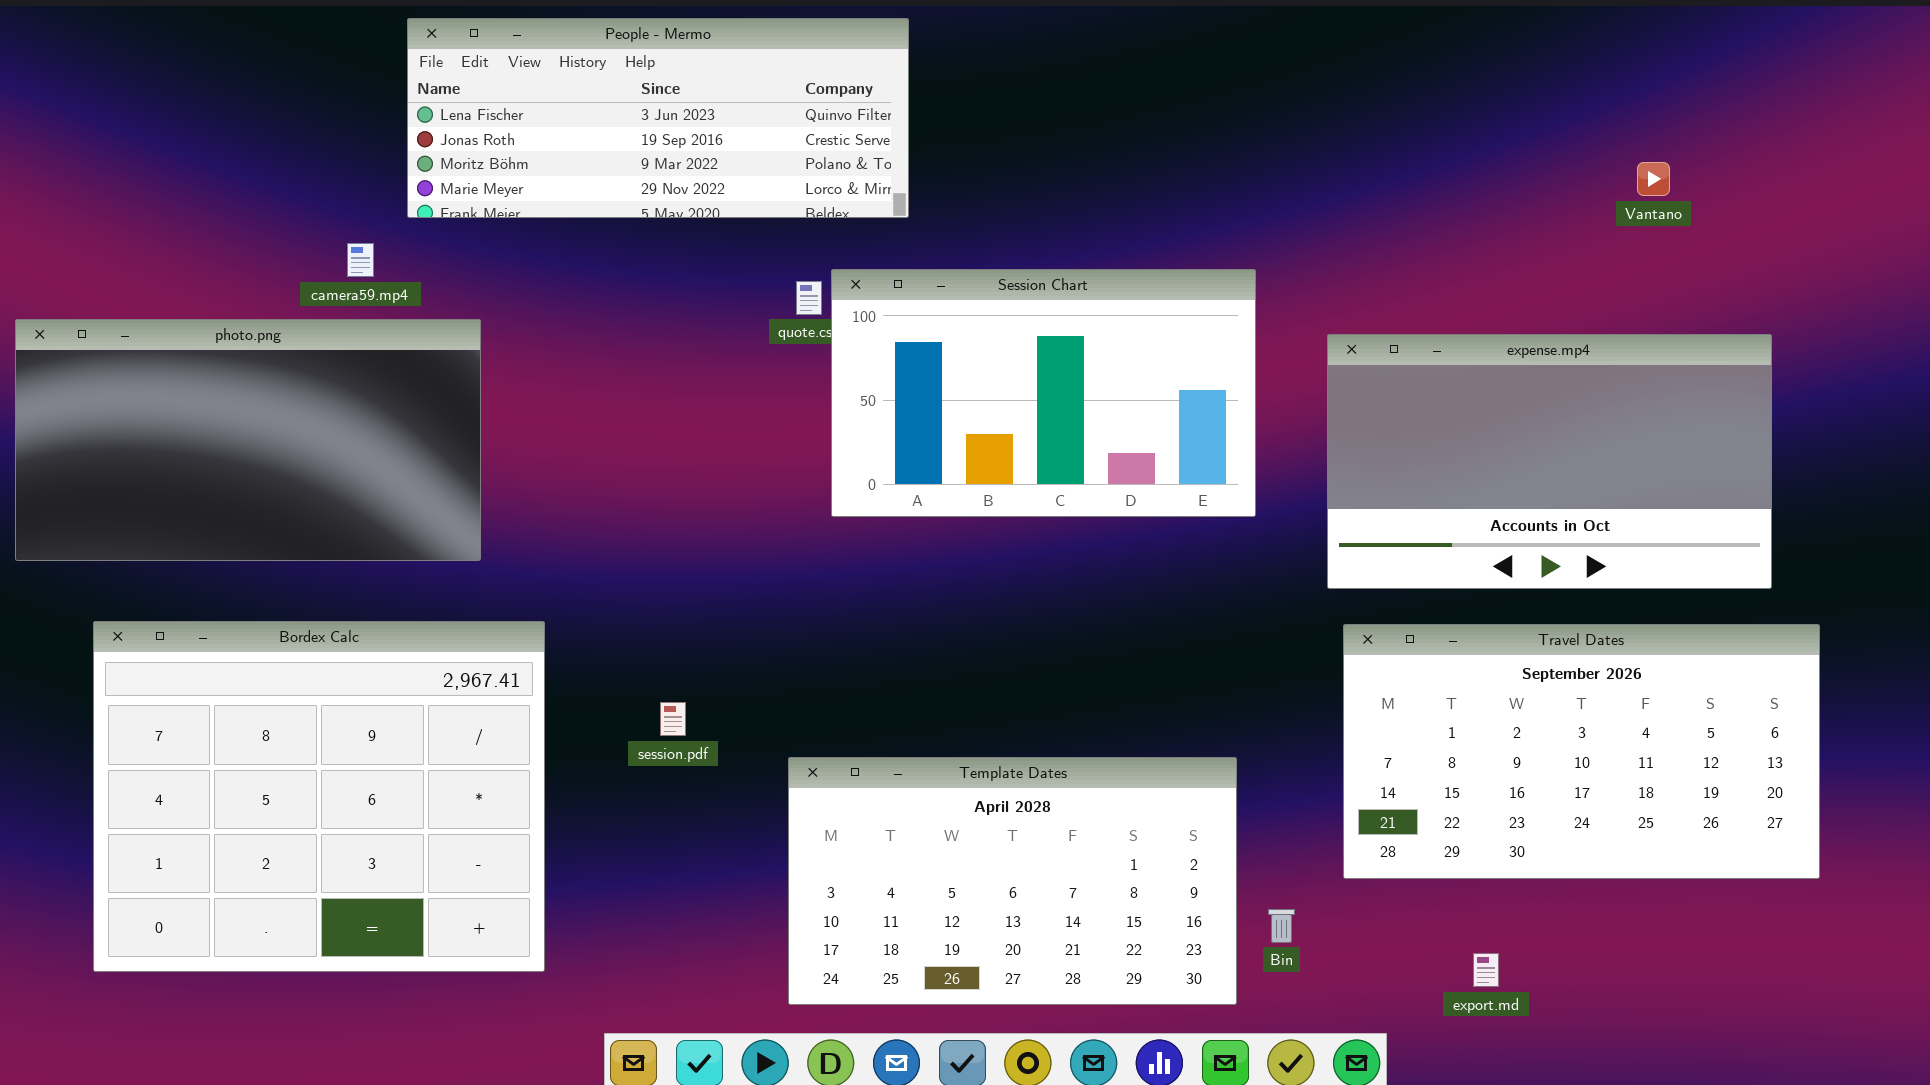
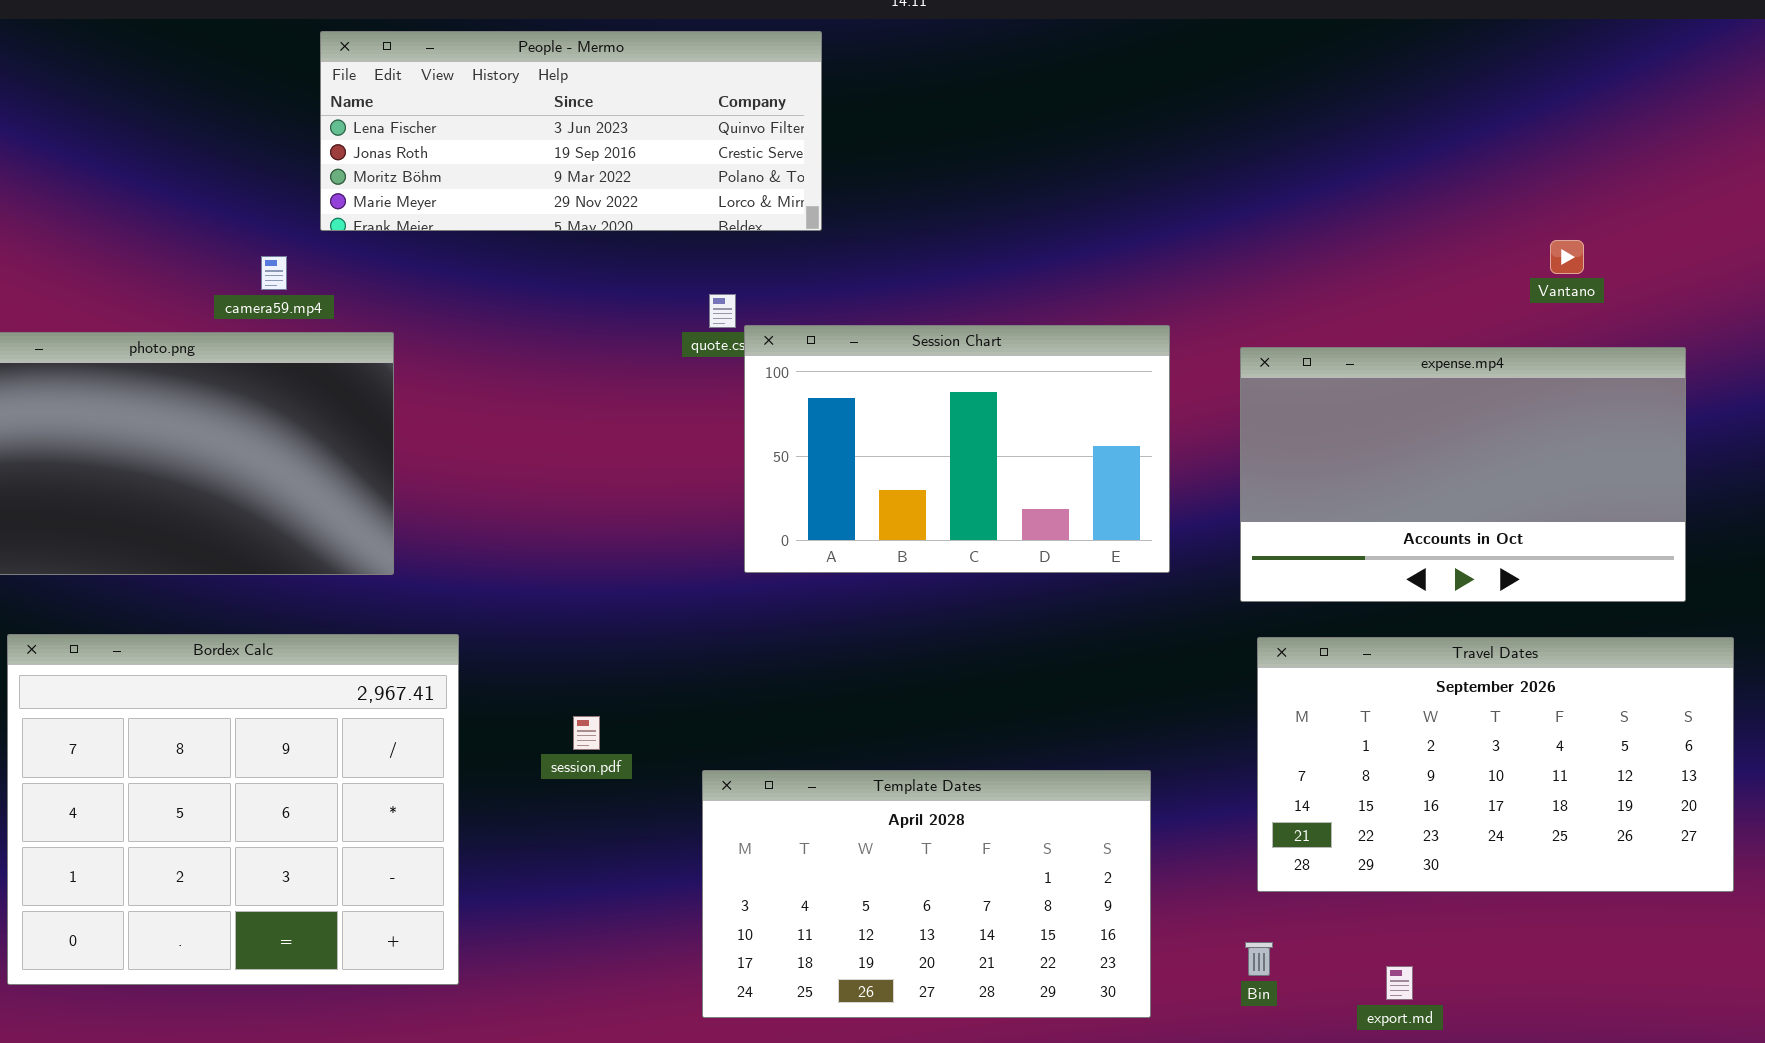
Vantano: [1637,162,1670,196] -> [1550,240,1584,274], moved
Session Chart: [831,269,1256,517] -> [744,325,1170,573], moved
Bin: [1268,909,1295,943] -> [1245,942,1273,976], moved

